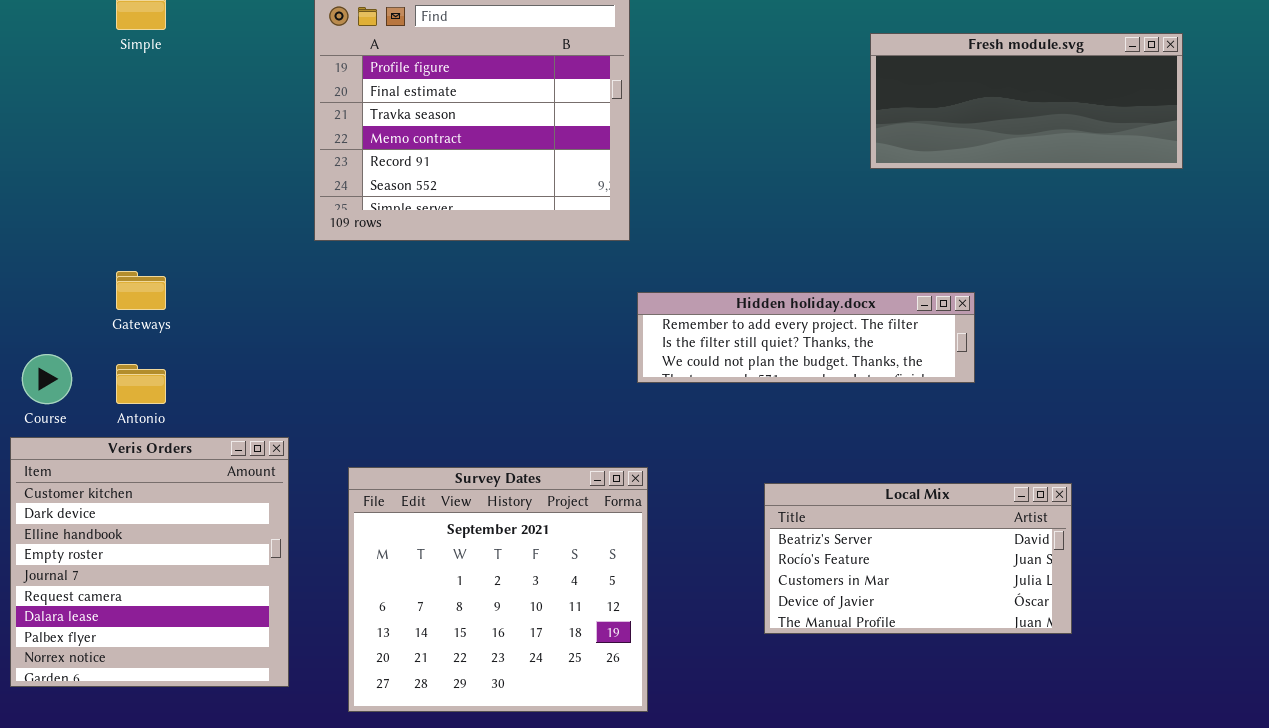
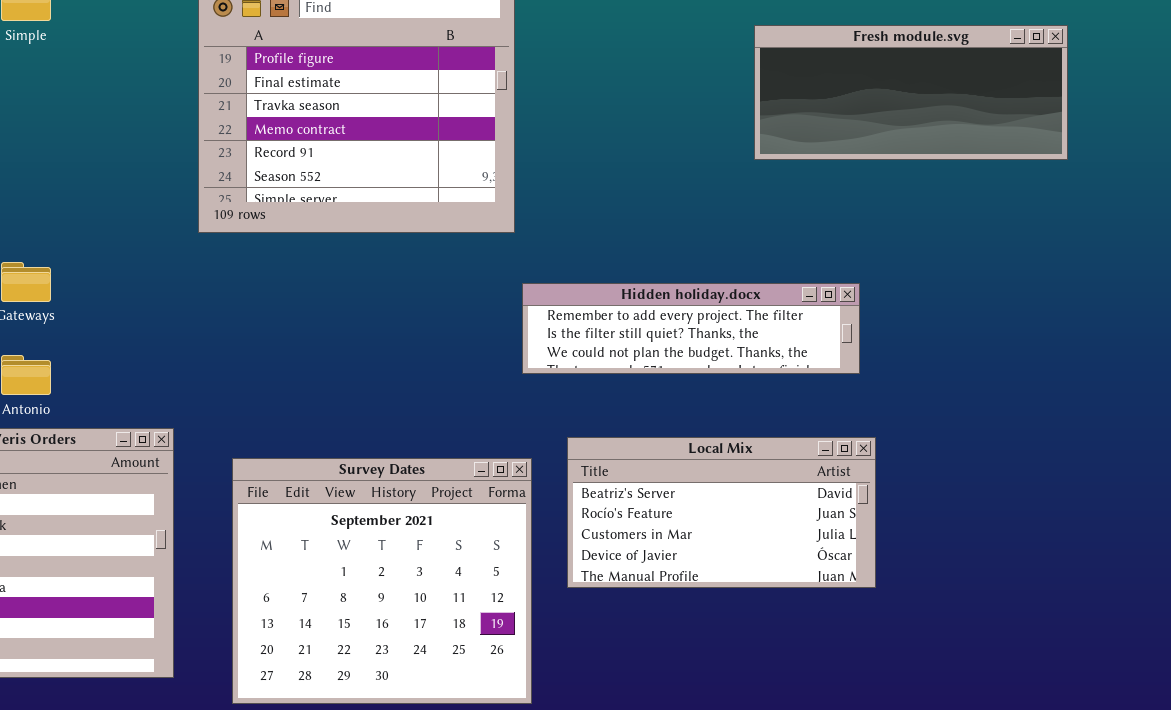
Local Mix: [764,483,1072,634] -> [567,437,876,588], moved

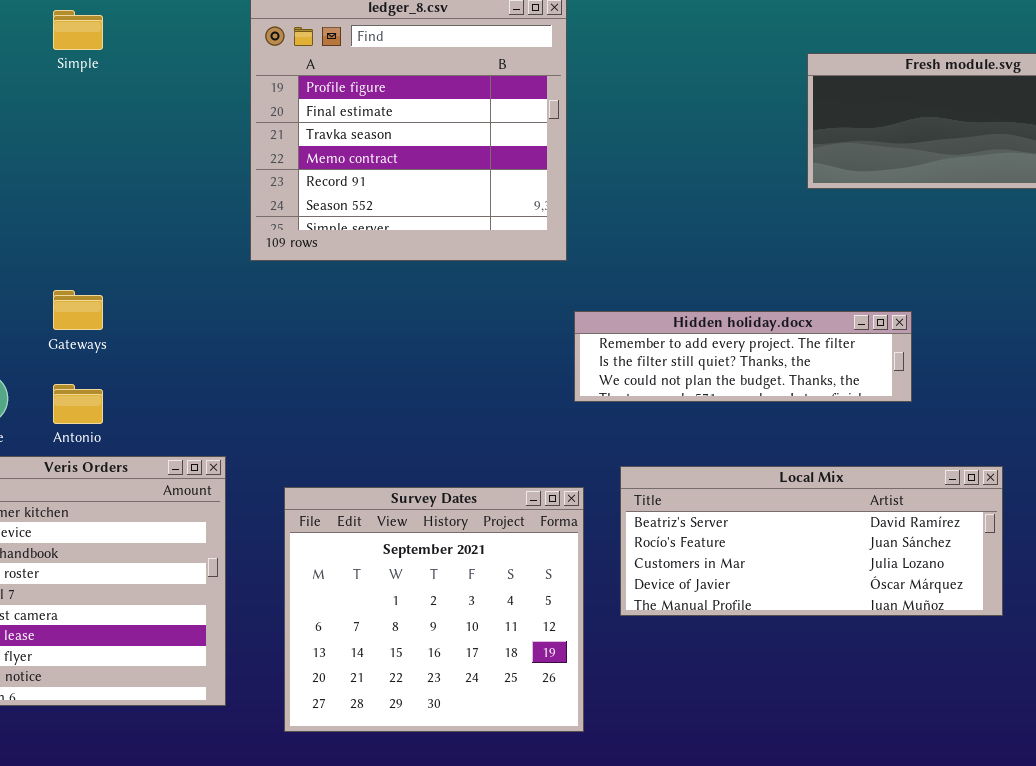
Local Mix: [567,437,876,588] -> [620,466,1003,616], resized

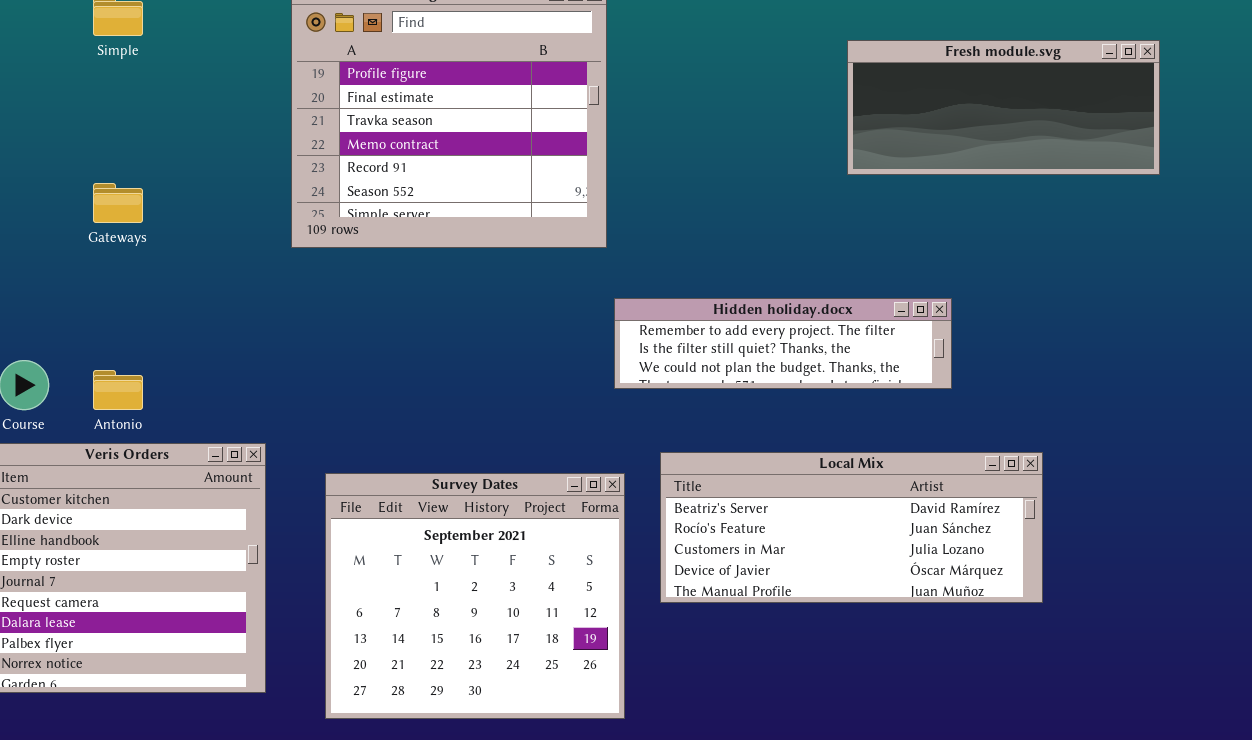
Gateways: [53,290,103,330] -> [93,183,143,223], moved

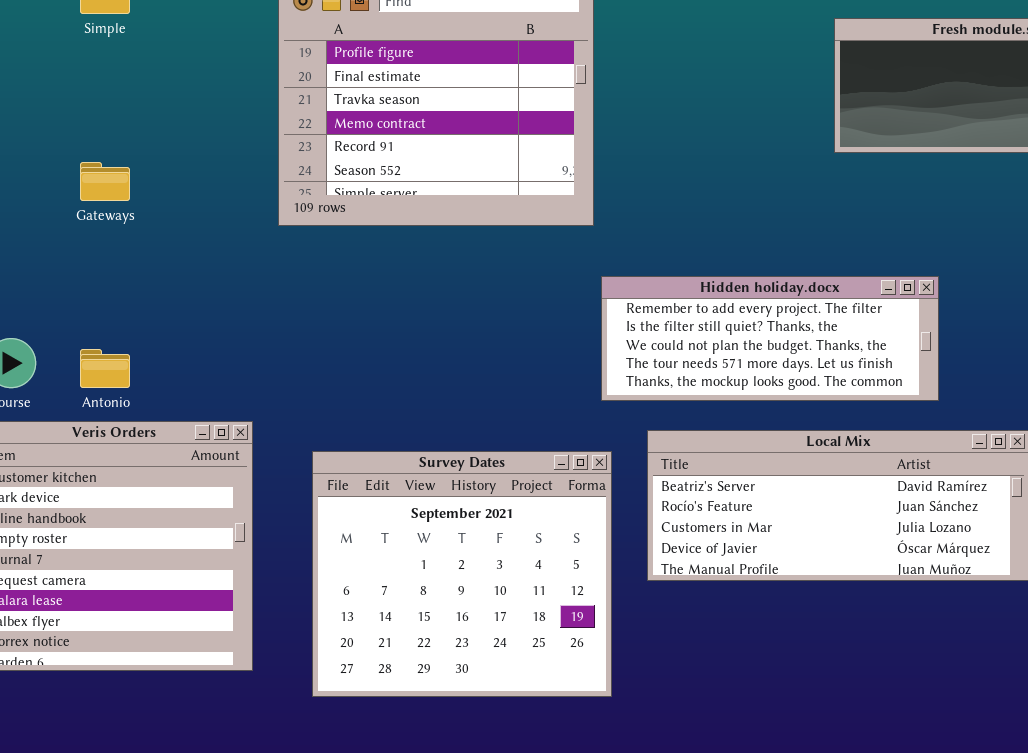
Hidden holiday.docx: [614,298,952,389] -> [601,276,939,401], resized

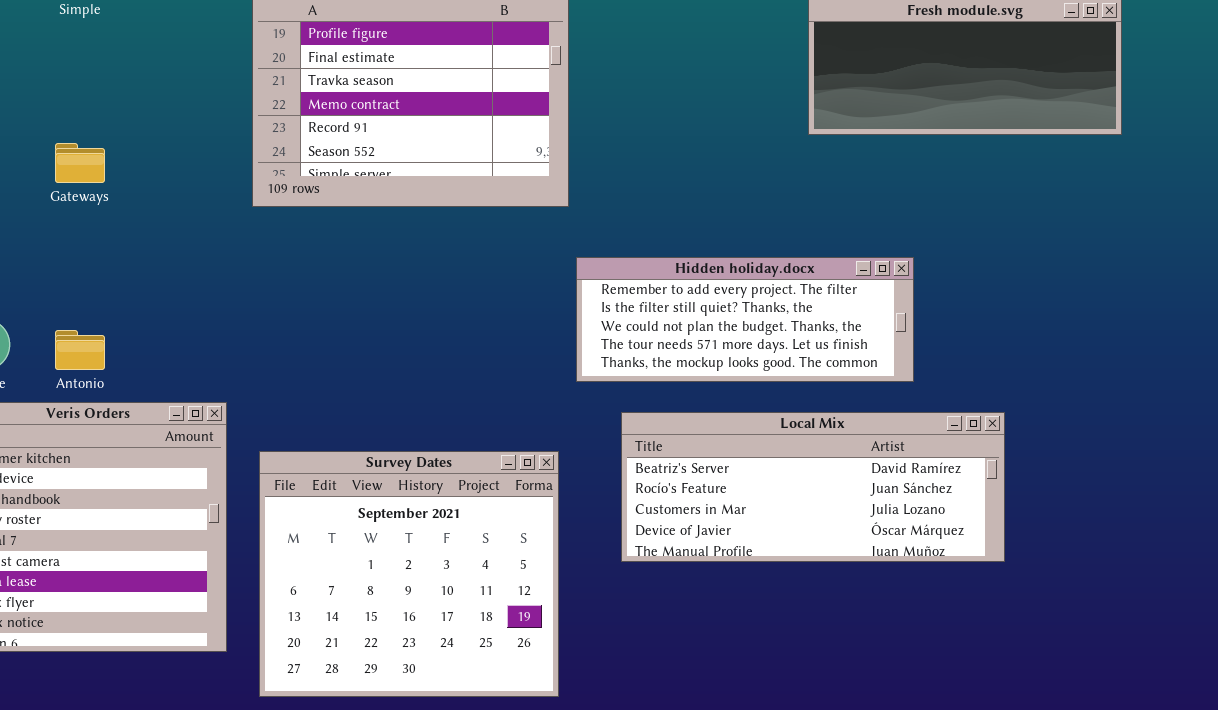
Survey Dates: [312,451,612,697] -> [259,451,559,697], moved

